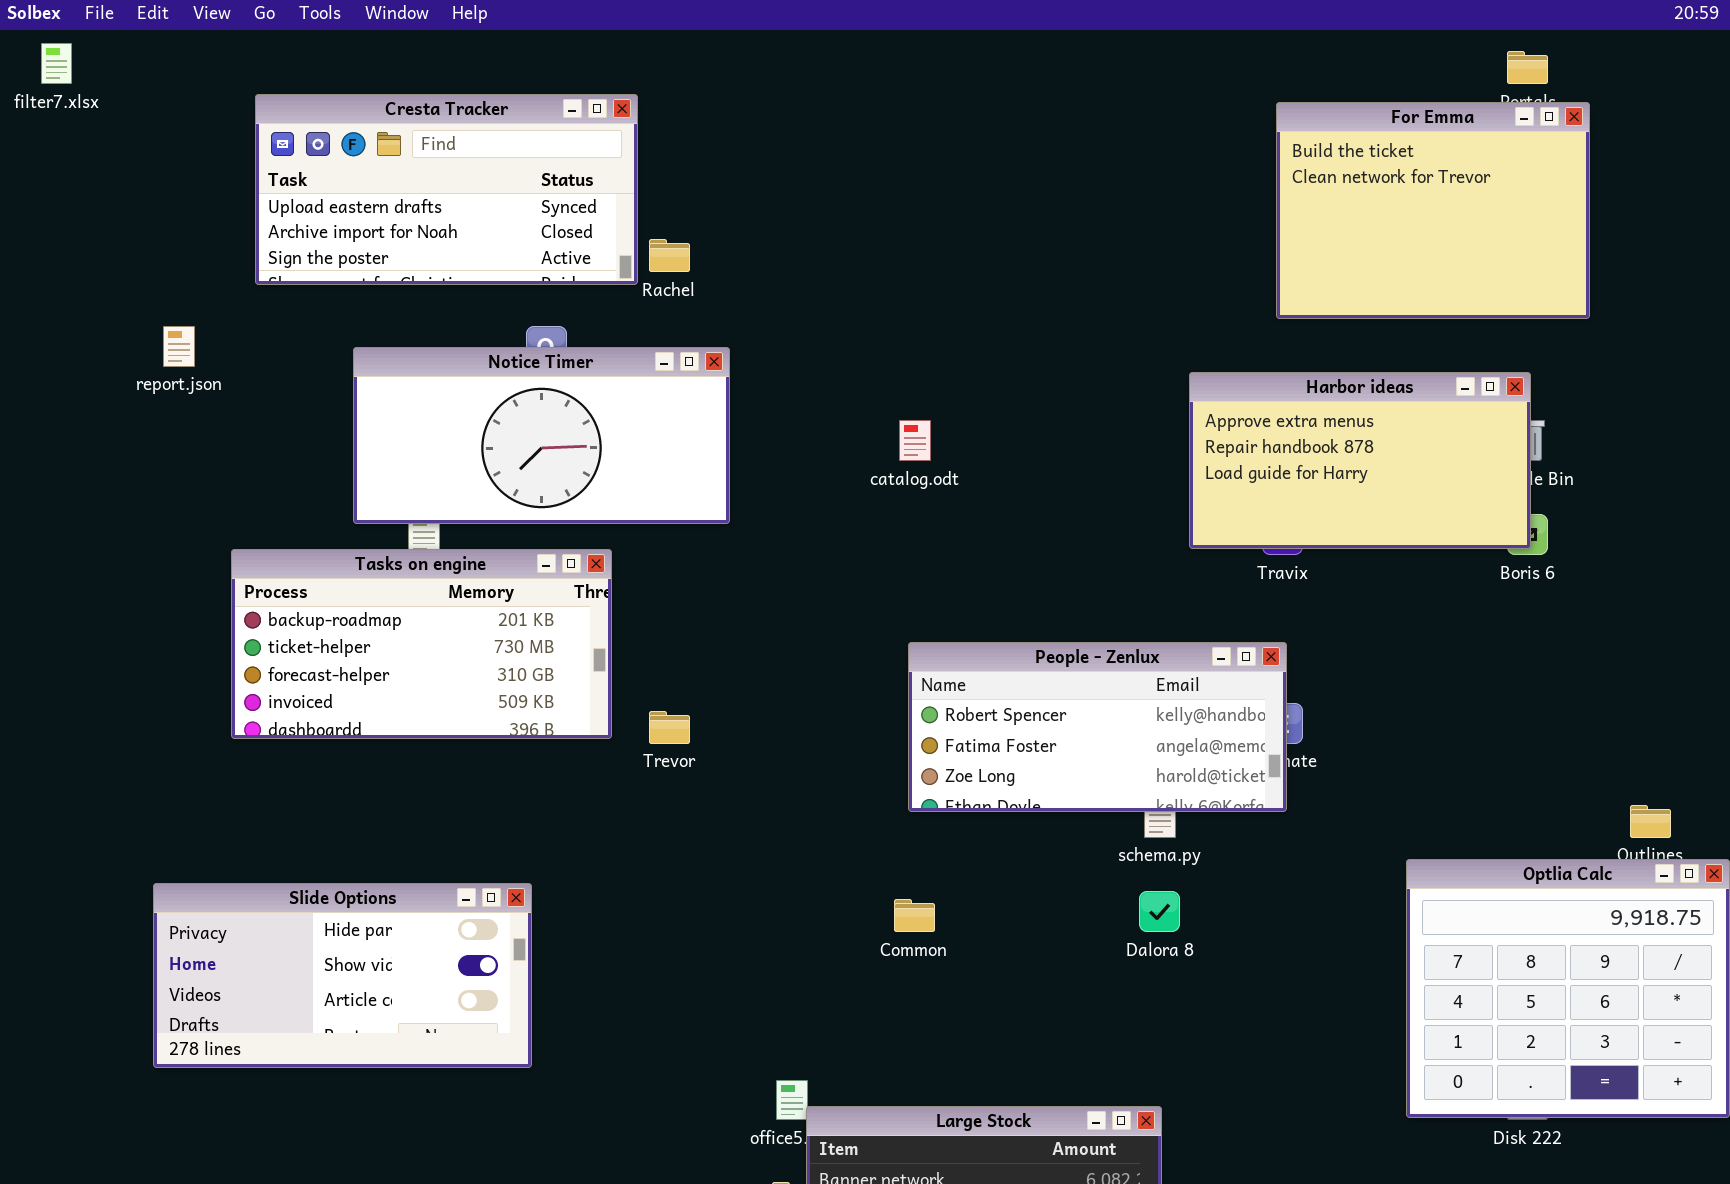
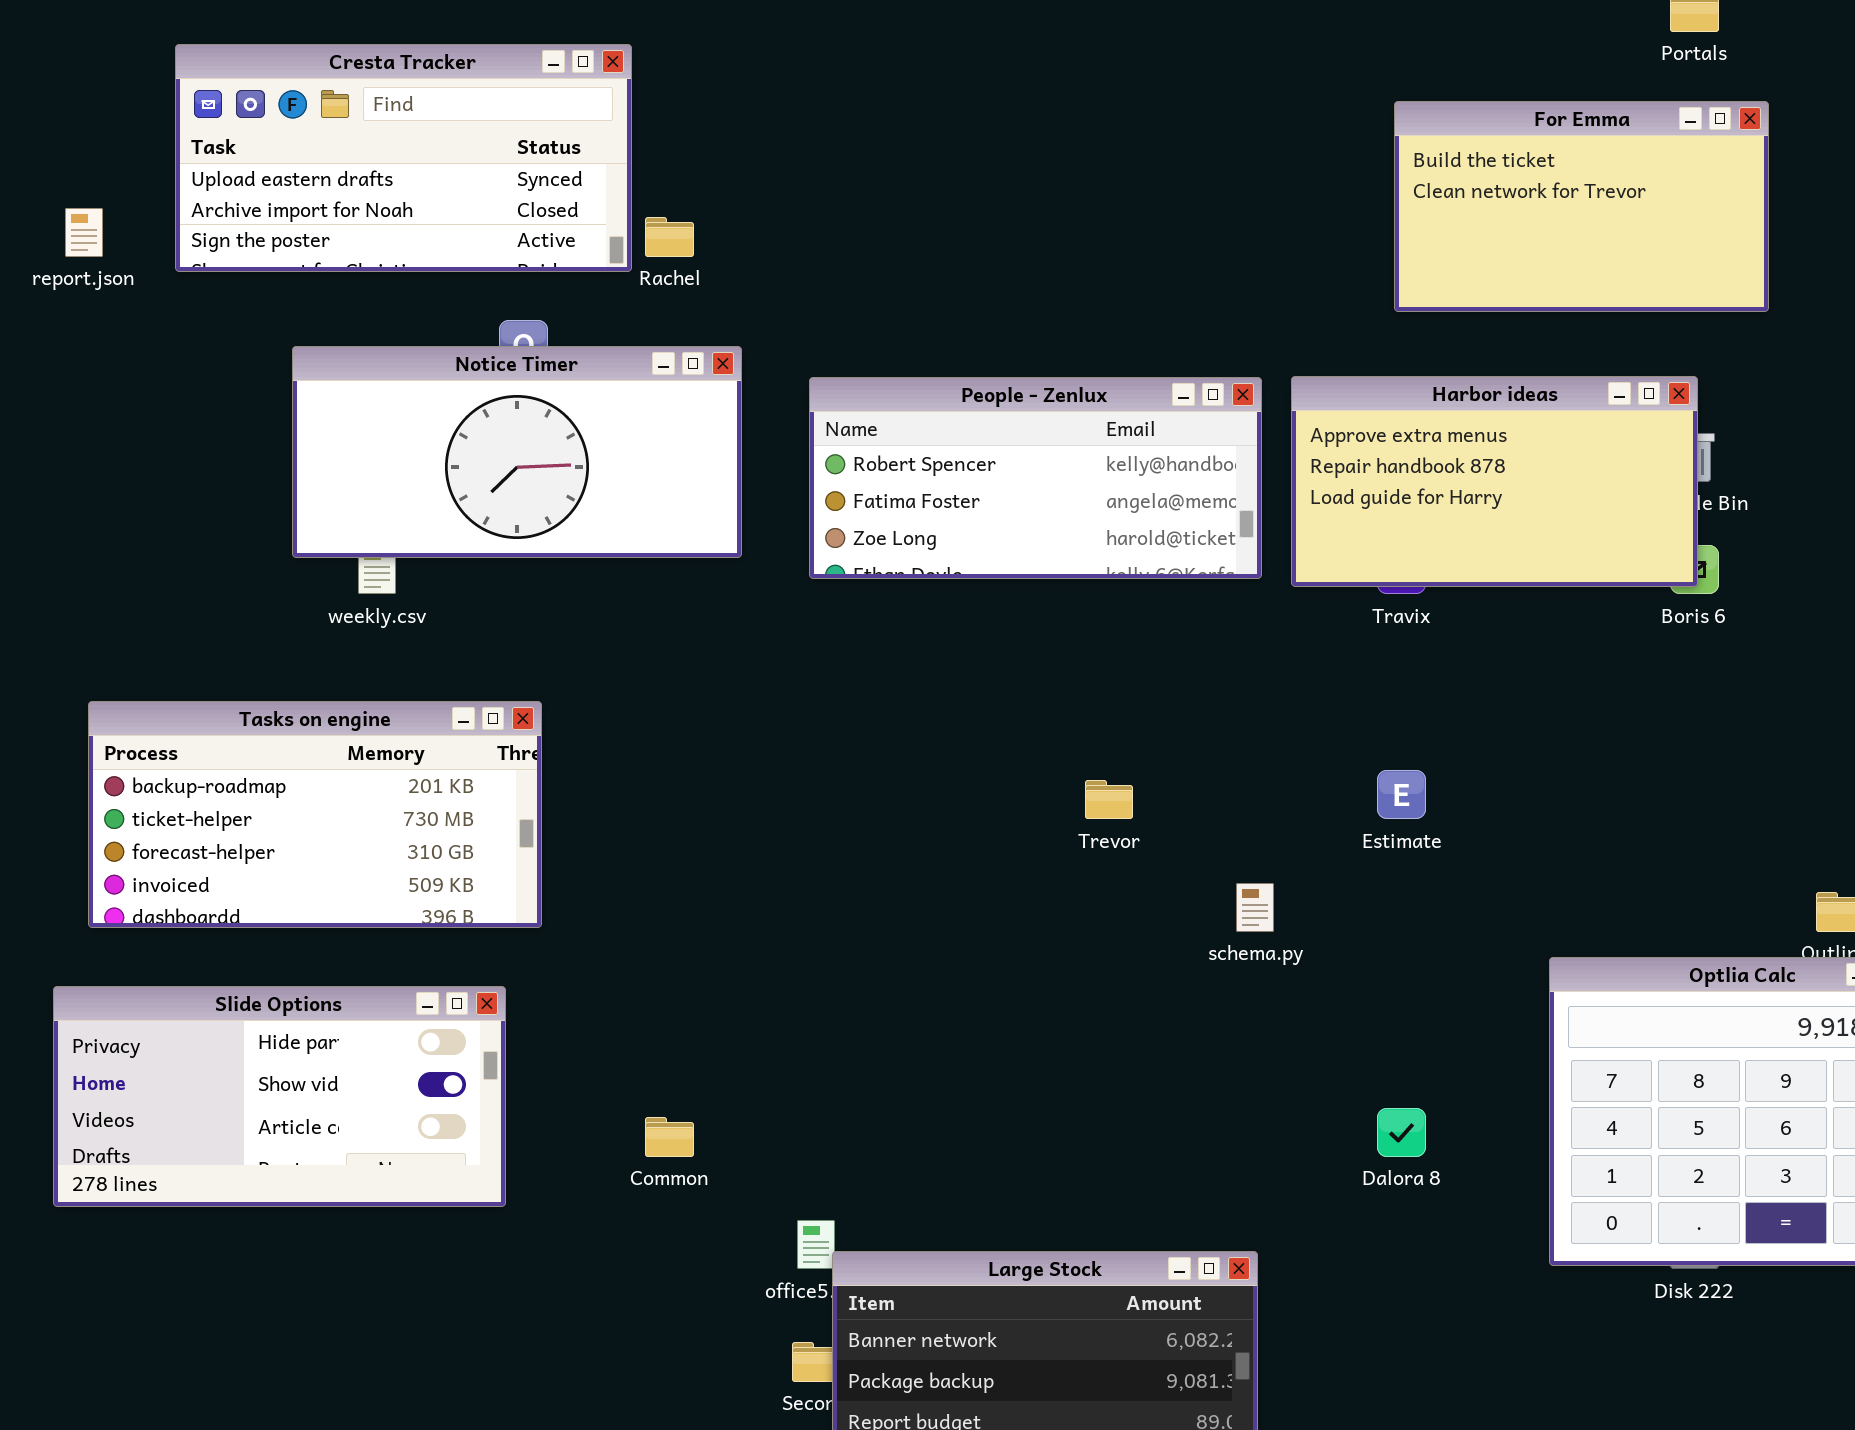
For Emma: [1276,102,1590,319] -> [1394,101,1769,312], resized
report.json: [163,326,195,367] -> [65,208,103,257], moved
Tasks on engine: [231,549,612,739] -> [88,701,542,928], moved
People - Zenlux: [908,642,1287,812] -> [809,377,1262,579], moved
Trevor: [649,711,690,744] -> [1085,780,1133,819], moved
Dalora 8: [1139,891,1180,932] -> [1377,1108,1426,1157], moved
Common: [894,899,935,932] -> [645,1117,694,1157], moved

